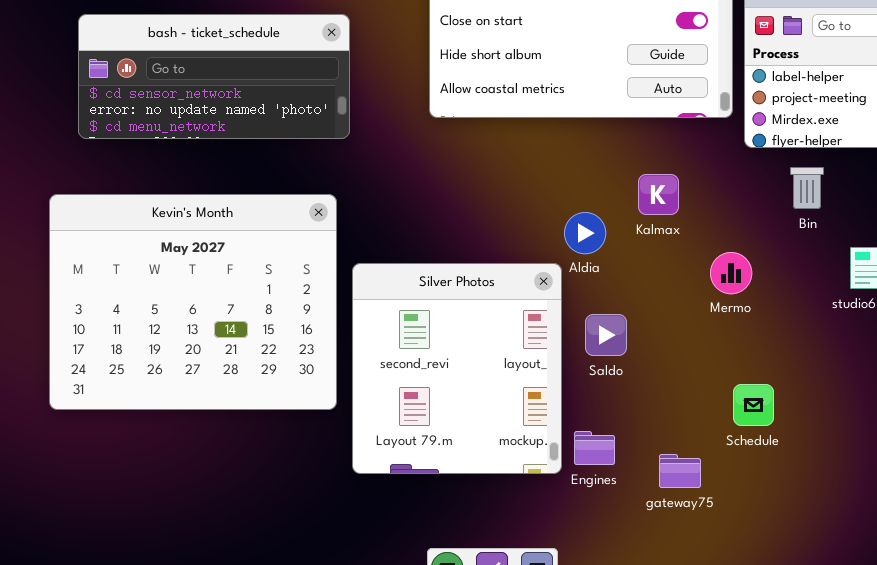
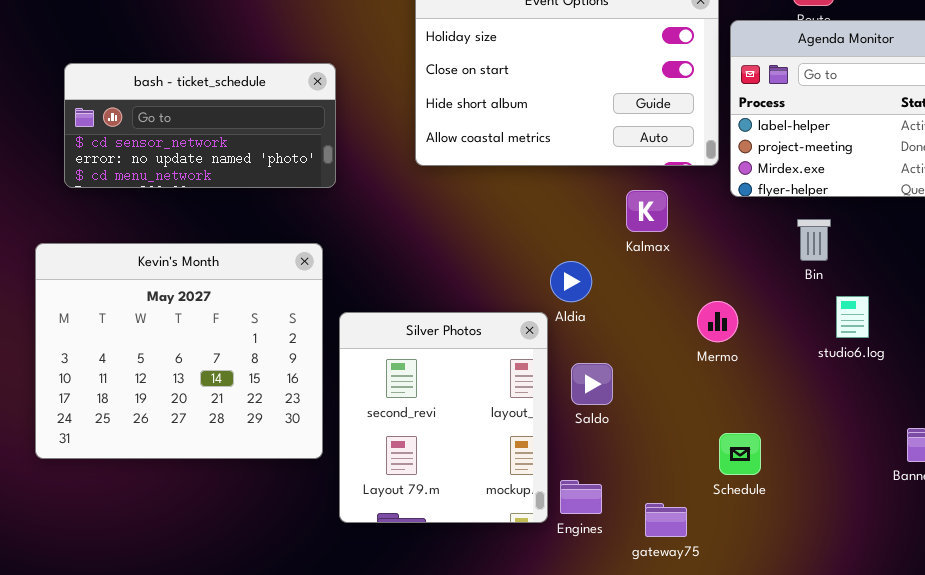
Bin: [790,167,824,209] -> [797,219,831,261], moved
Kalmax: [638,174,679,215] -> [626,190,668,232], moved

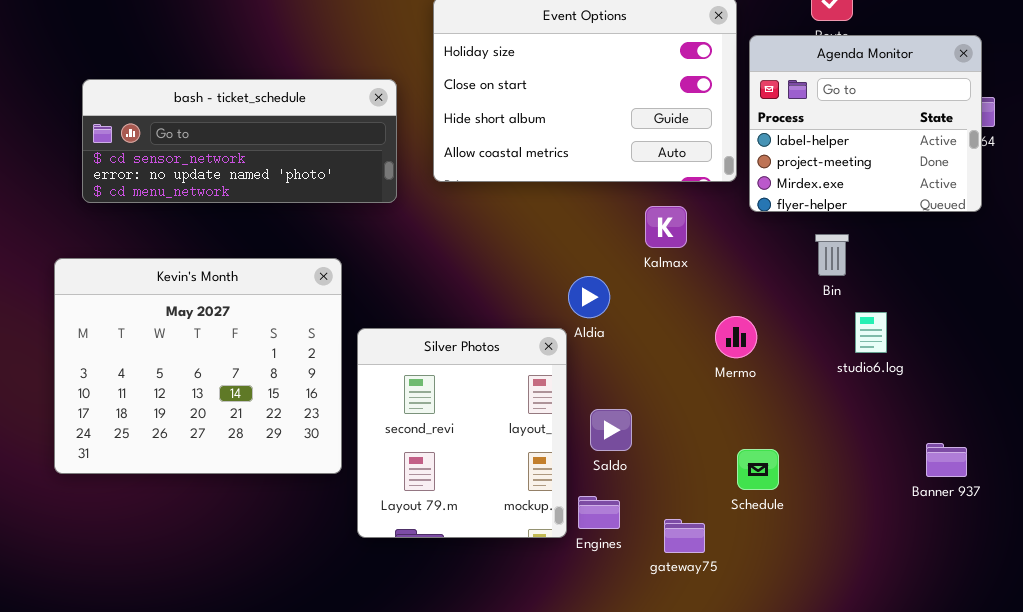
bash - ticket_schedule: [64,63,336,188] -> [82,79,397,203], resized
Saldo: [571,363,613,405] -> [590,409,632,451], moved

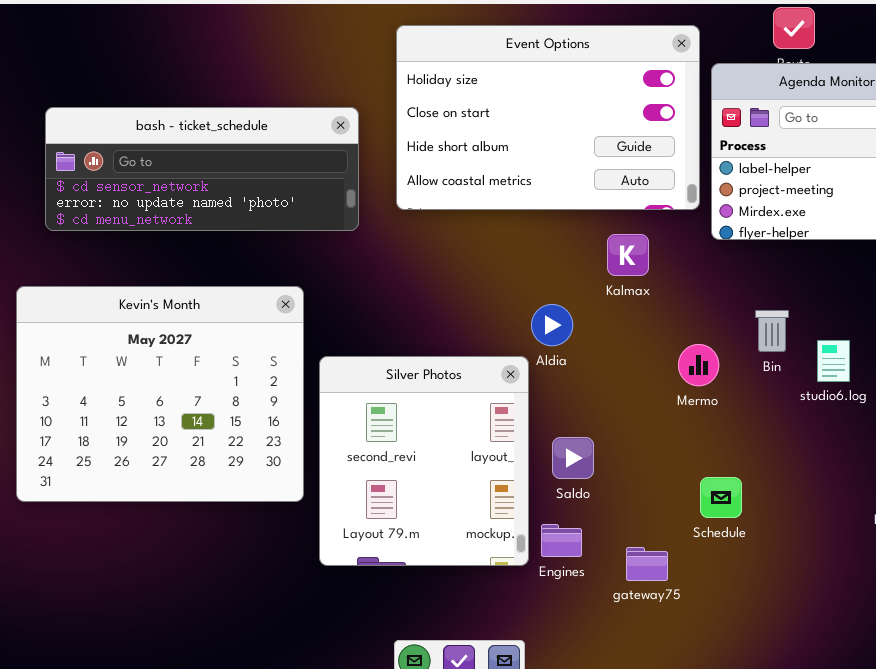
Bin: [815,234,849,276] -> [755,310,789,352], moved

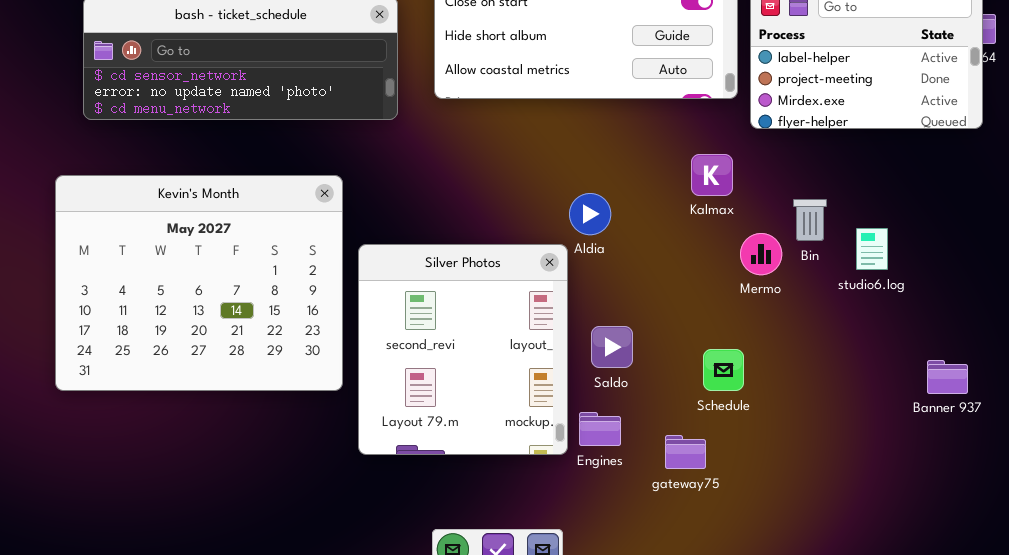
Kalmax: [607,234,649,276] -> [691,154,733,196], moved
Mermo: [678,344,719,386] -> [740,233,782,275], moved
Schedule: [700,477,742,518] -> [703,349,744,391], moved

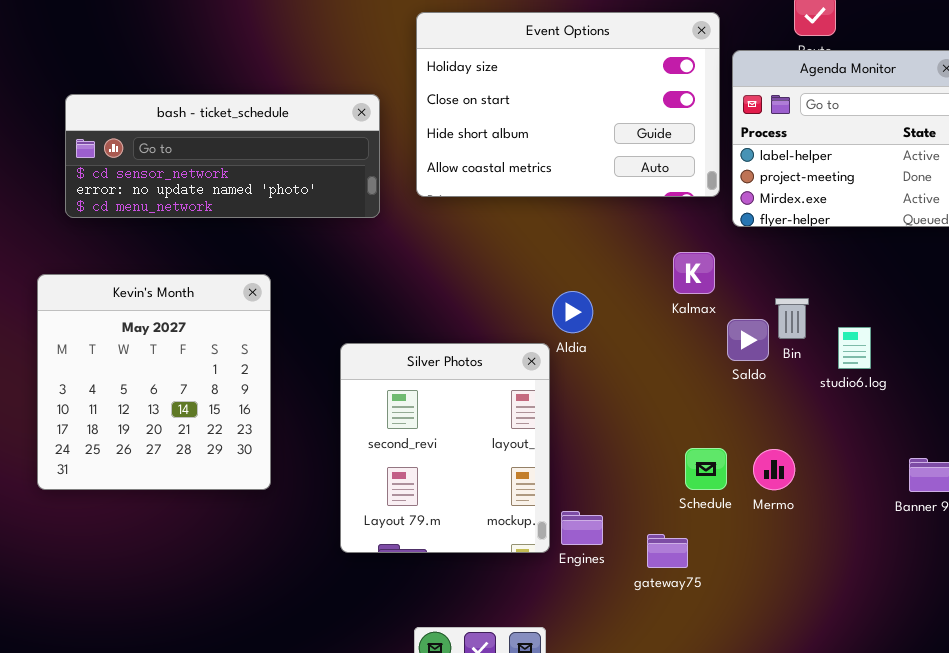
Kevin's Month: [55,175,343,391] -> [37,274,271,490], resized
Mermo: [740,233,782,275] -> [753,449,795,490], moved
Saldo: [591,326,633,368] -> [727,319,769,361], moved

